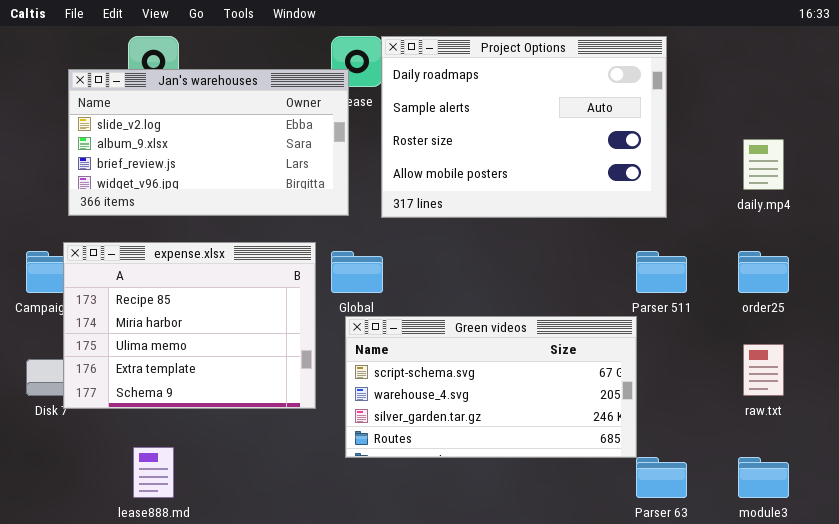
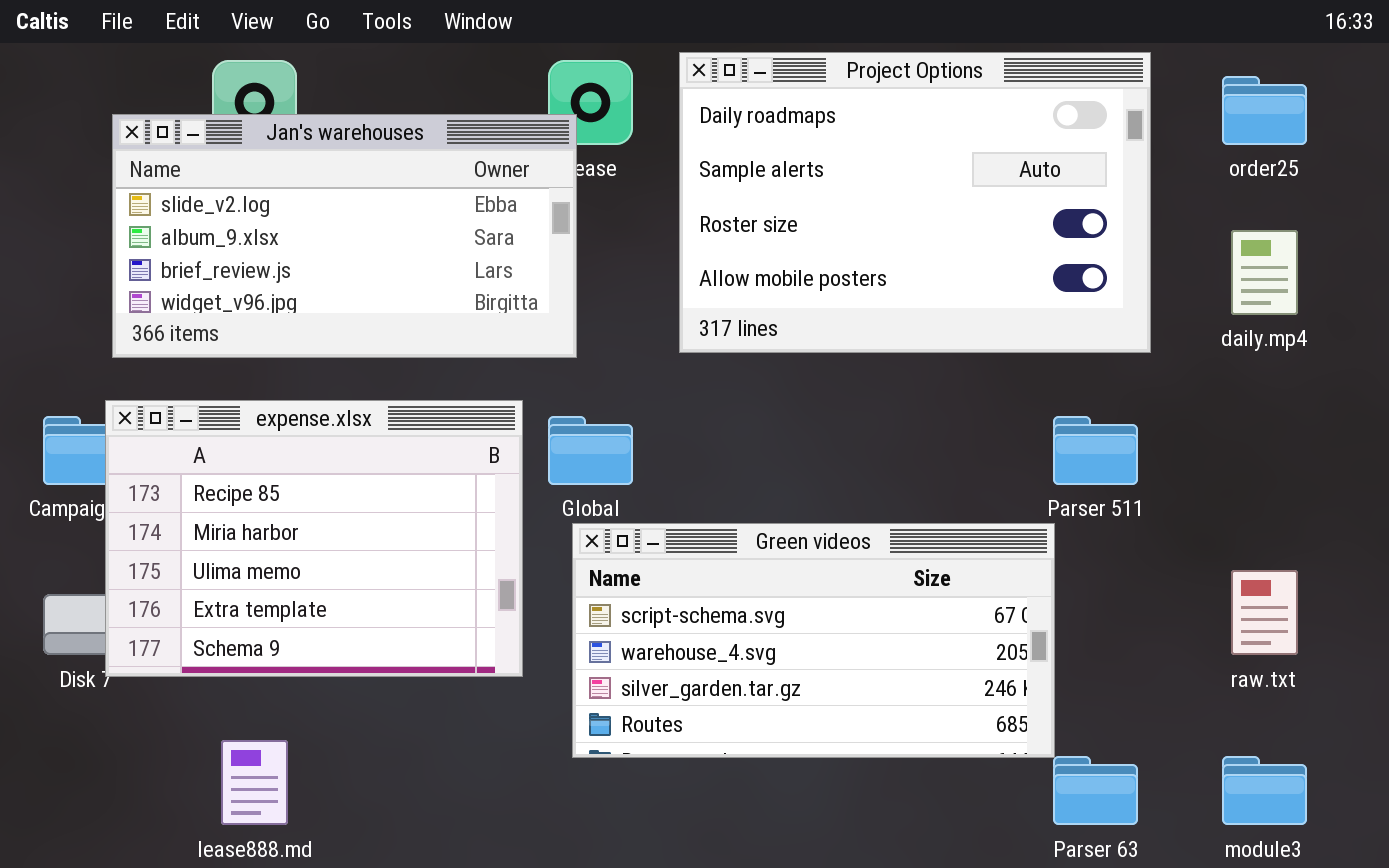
Project Options: [381,36,667,218] -> [679,52,1151,353], moved
order25: [738,251,789,293] -> [1222,76,1307,145], moved

